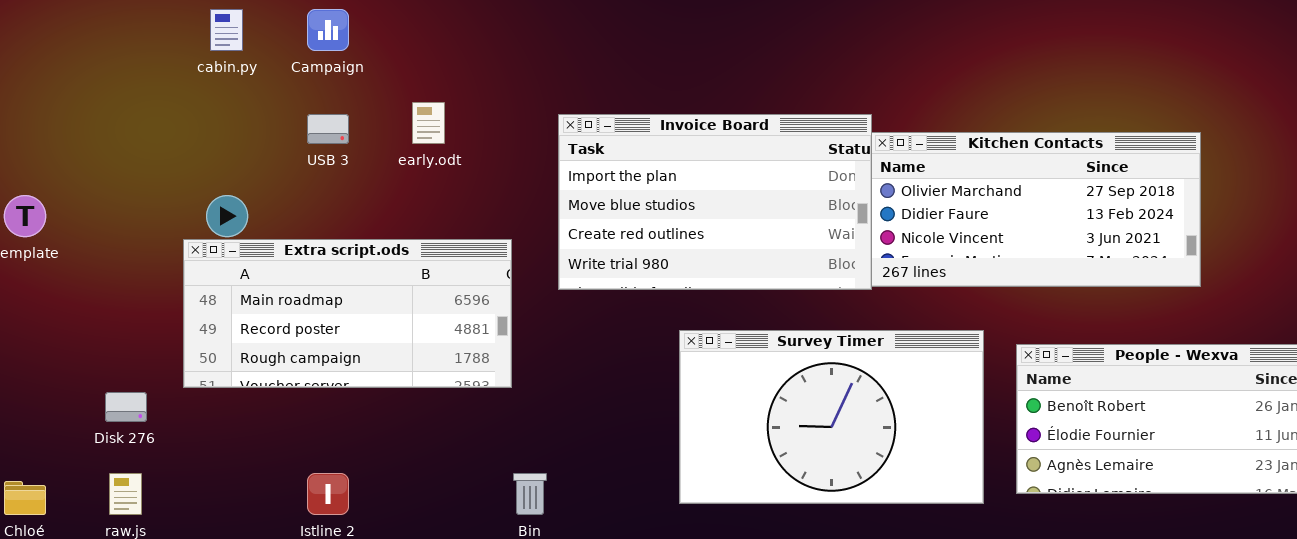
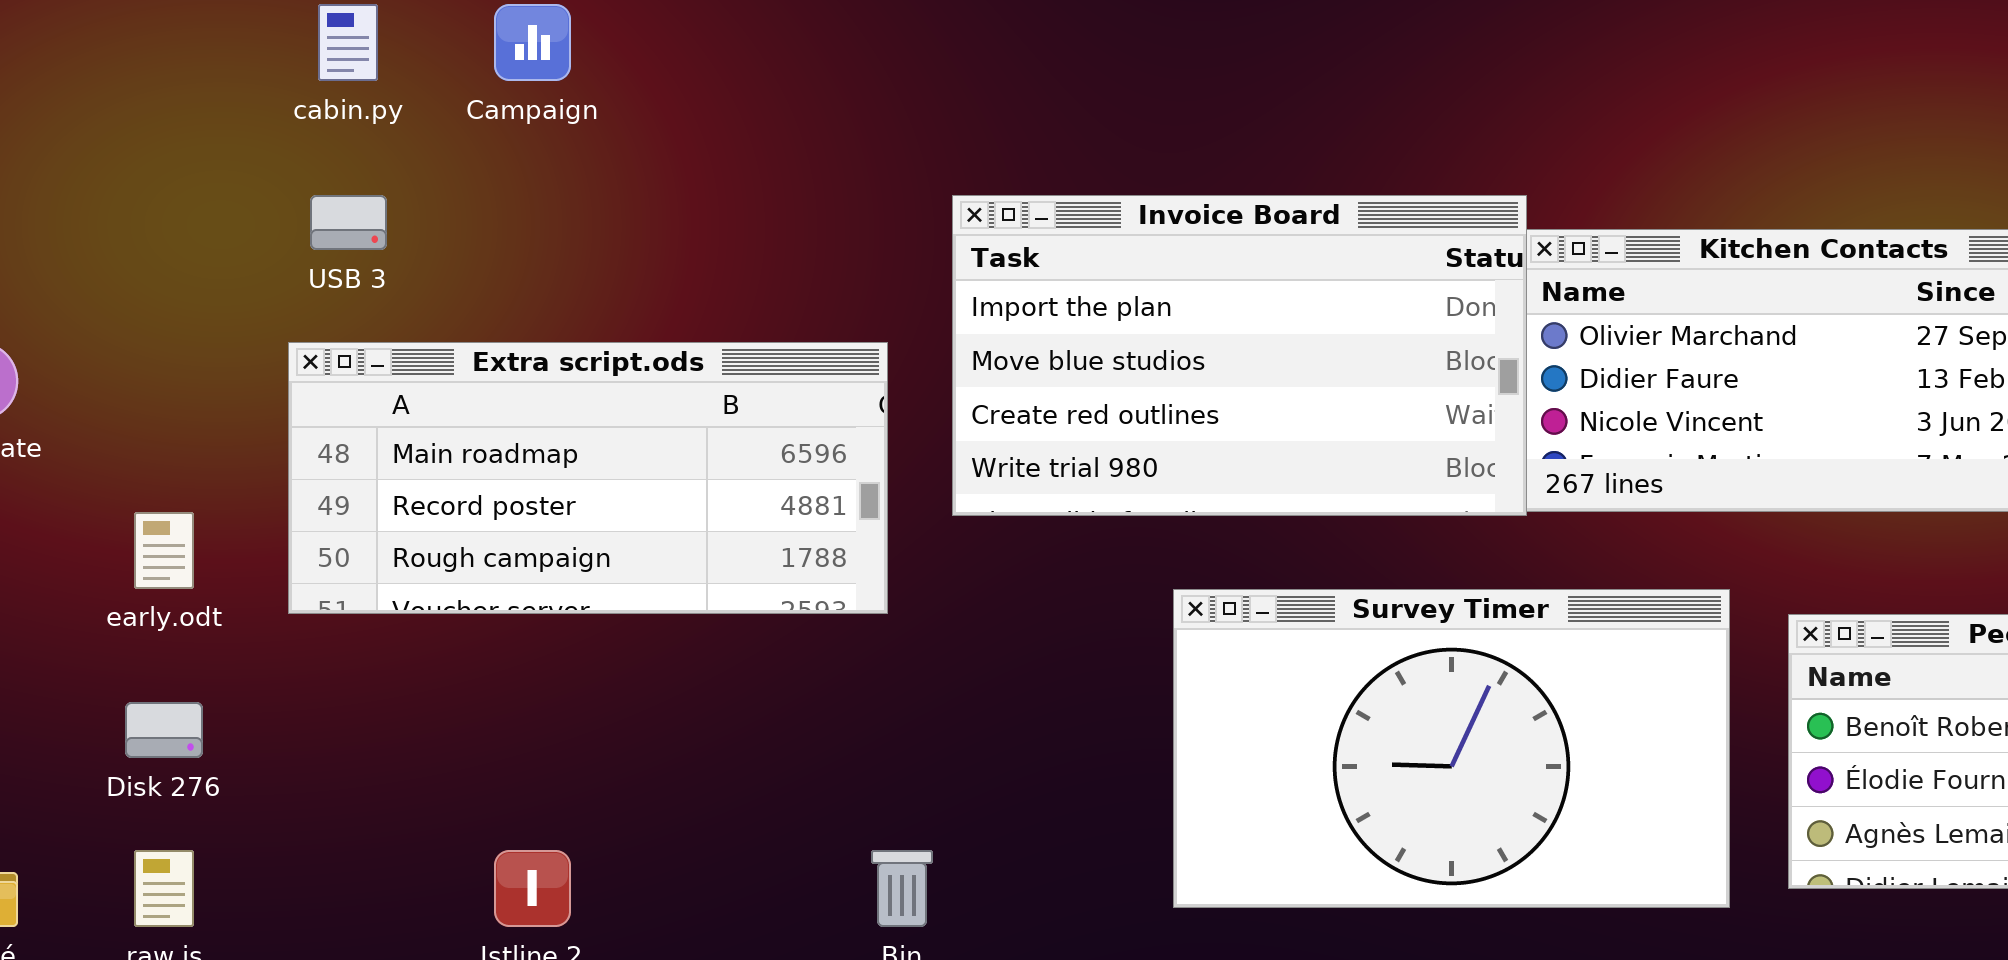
early.odt: [412,102,445,144] -> [134,512,194,589], moved
USB 3: [307,114,349,144] -> [310,195,387,250], moved
Extra script.ods: [183,239,512,388] -> [288,342,888,614], moved

